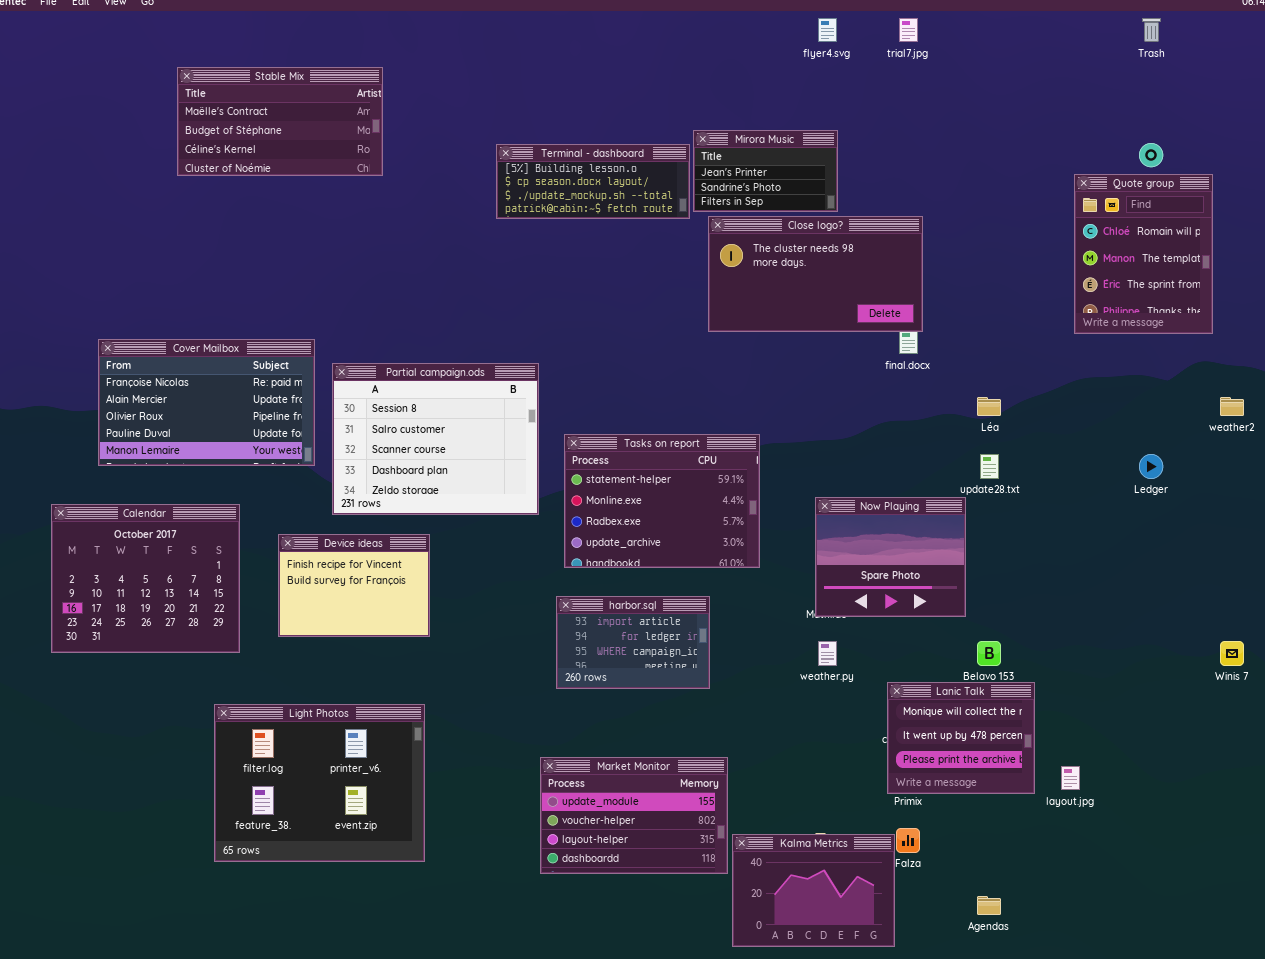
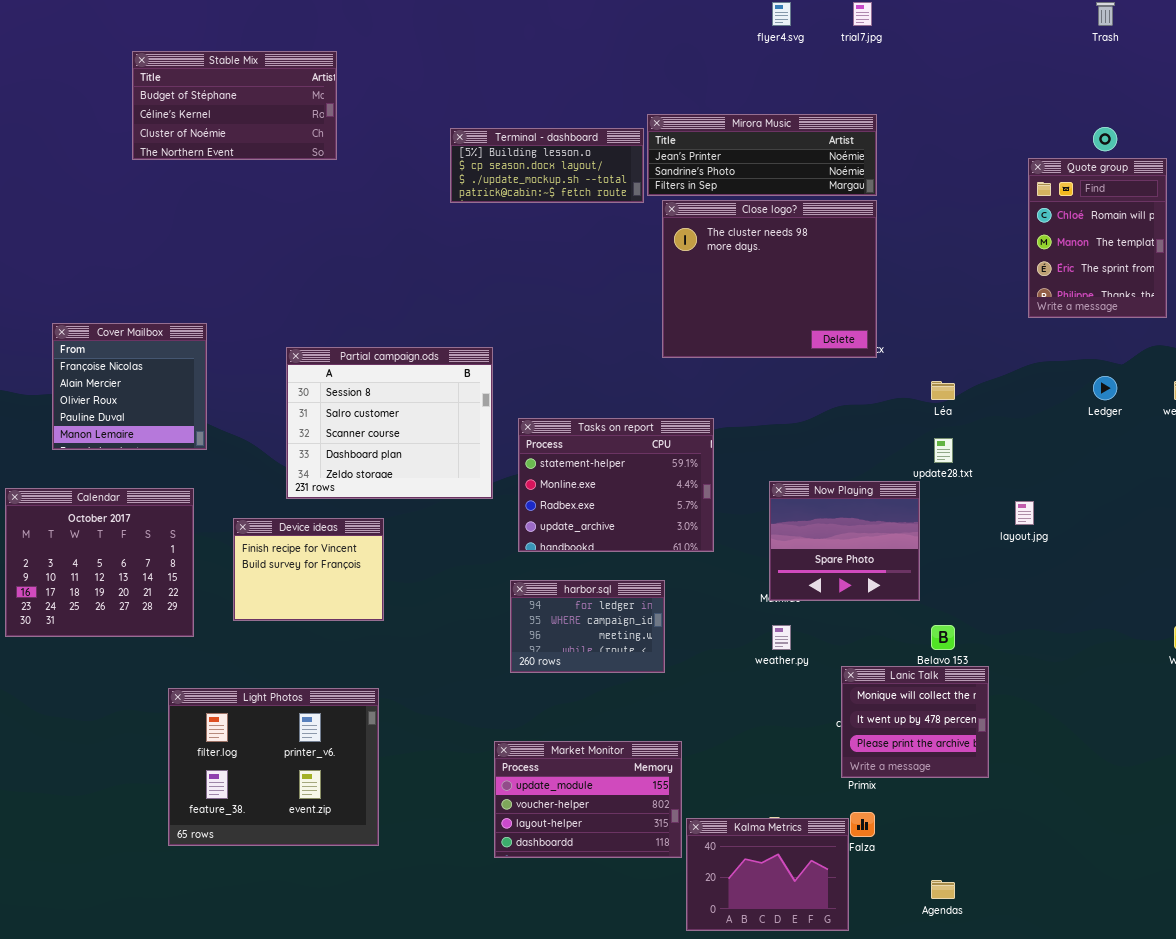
Stable Mix: [177,67,383,176] -> [132,51,337,160], scrolled down 1 row
Mirora Music: [693,130,838,212] -> [647,114,877,196], resized
Close logo?: [708,216,923,332] -> [662,200,877,358], resized
Cover Mailbox: [98,339,315,466] -> [52,323,207,450], resized
Ledger: [1139,454,1163,479] -> [1093,376,1117,400], moved
harbor.sql: [556,596,710,689] -> [510,580,665,673], scrolled down 1 row
layout.jpg: [1061,766,1080,790] -> [1015,501,1034,525], moved

